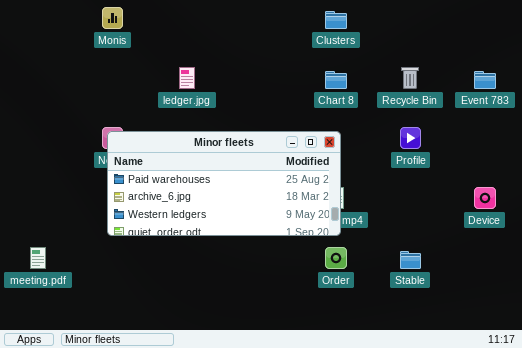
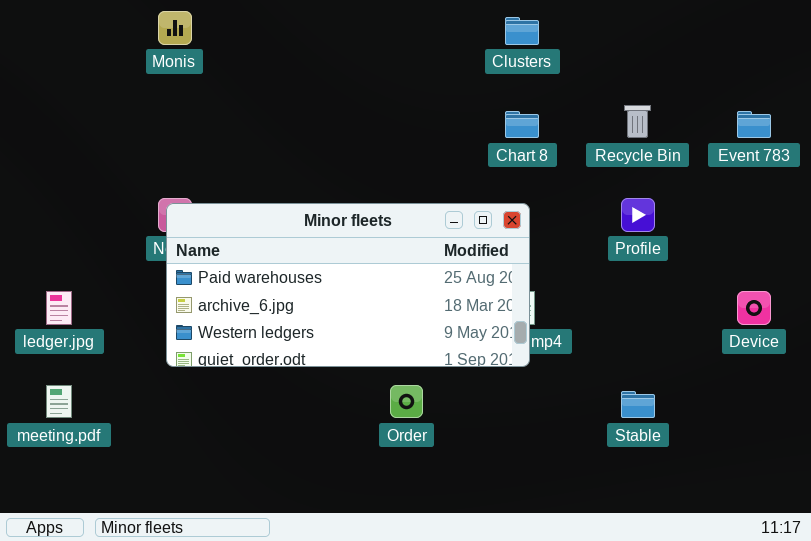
ledger.jpg: [179,67,195,89] -> [46,291,72,325], moved
Order: [325,247,347,269] -> [390,385,423,418], moved

